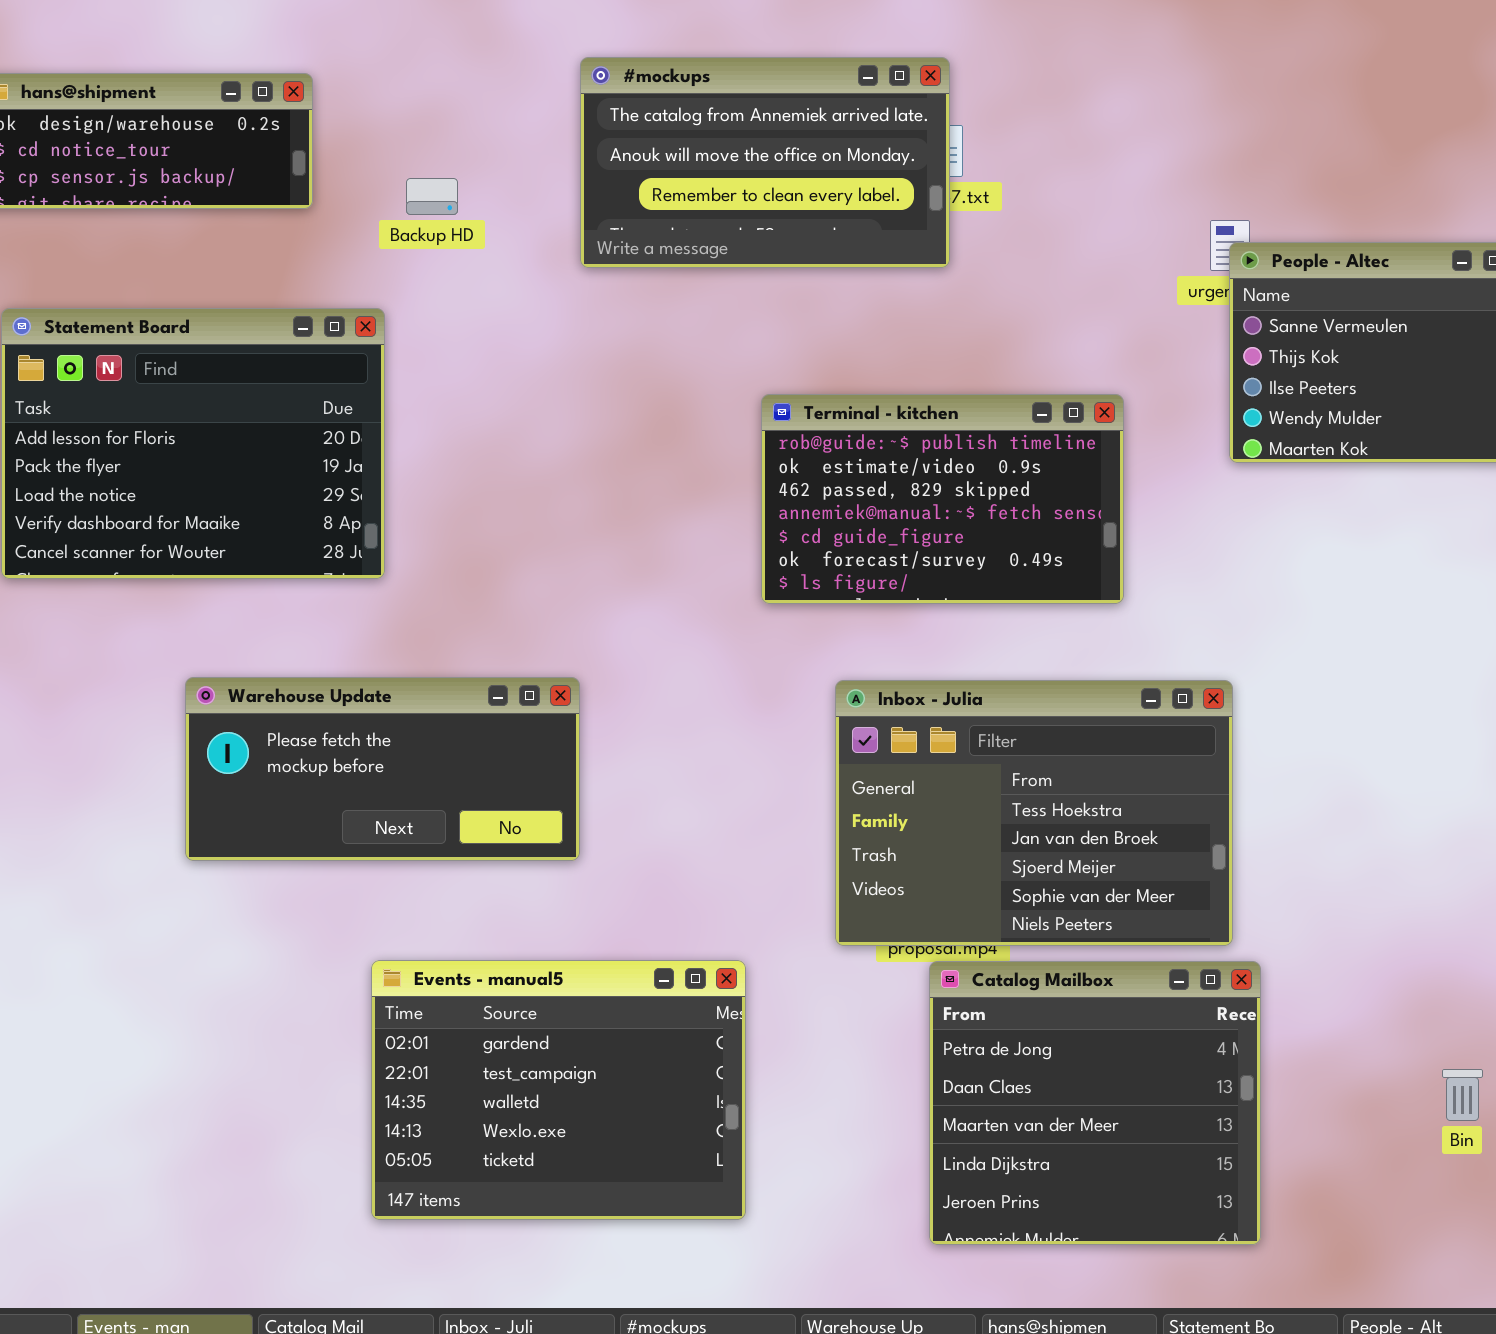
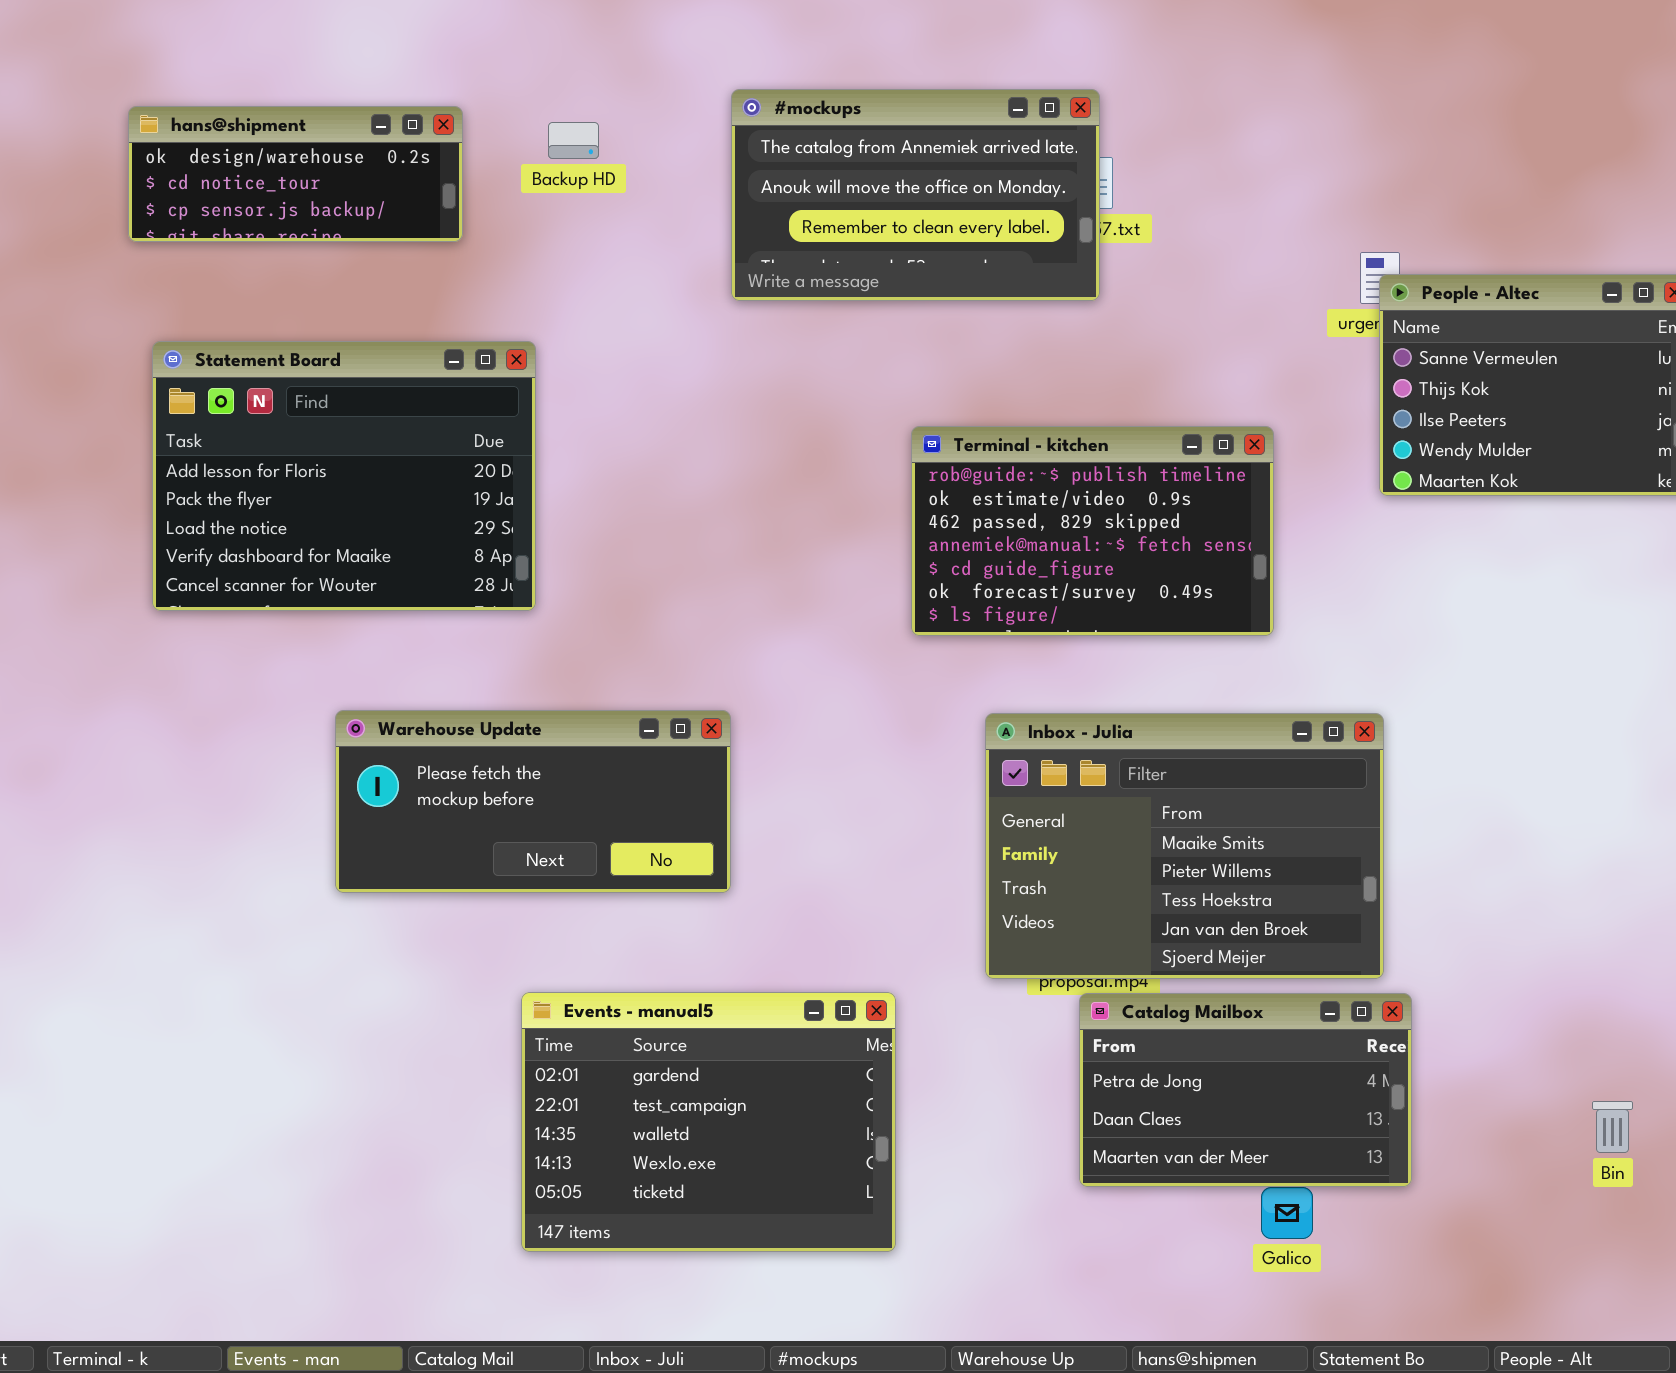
Backup HD: [406,178,458,215] -> [548,122,599,159], moved
Inbox - Julia: [835,680,1233,946] -> [985,713,1384,979], scrolled up 2 rows
Catalog Mailbox: [929,961,1261,1245] -> [1079,993,1412,1187], resized

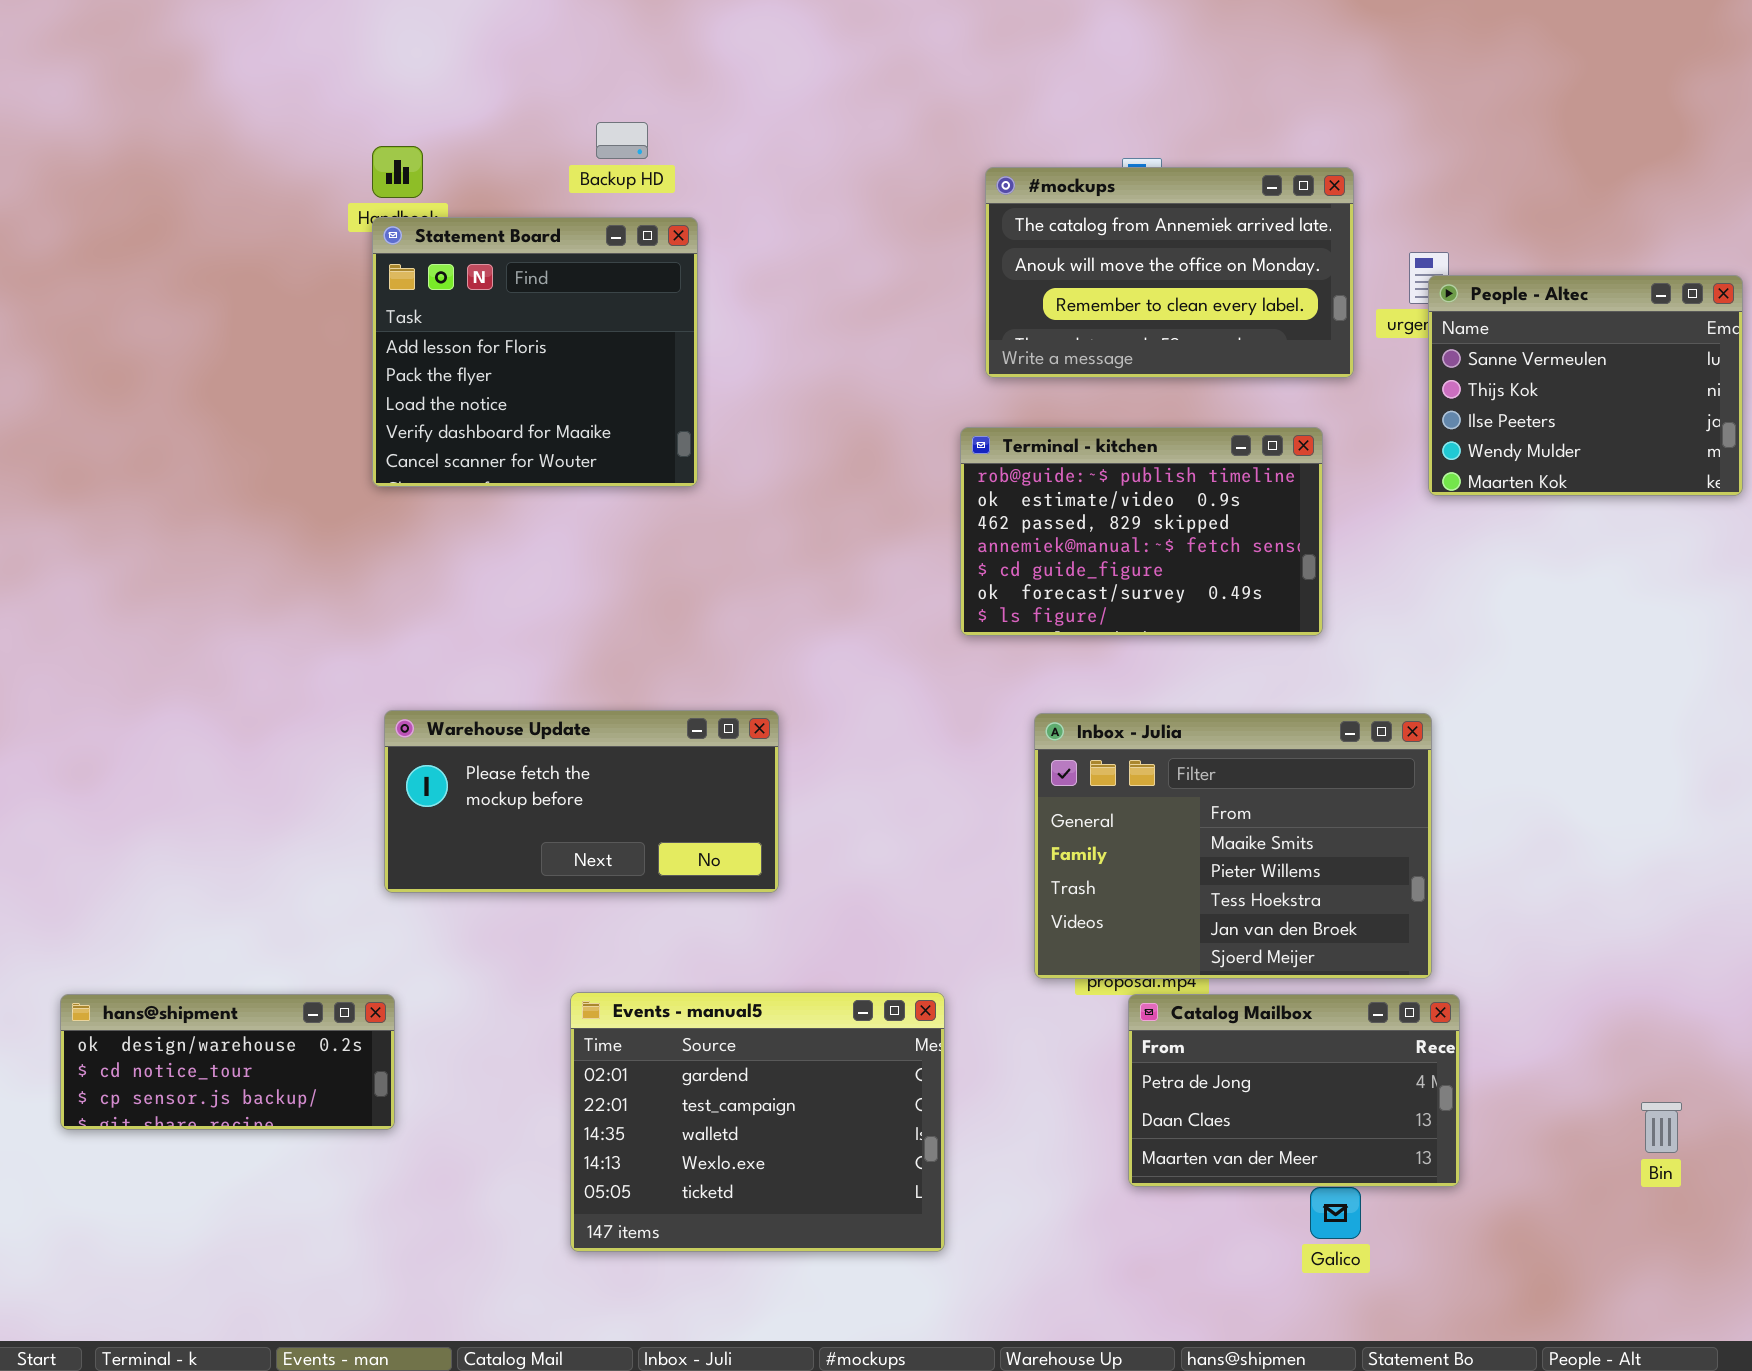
#mockups: [731,89,1100,301] -> [985,167,1354,378], moved
hans@shipment: [128,106,463,242] -> [60,994,395,1130], moved
Statement Board: [152,341,536,611] -> [372,217,698,487], moved, resized

